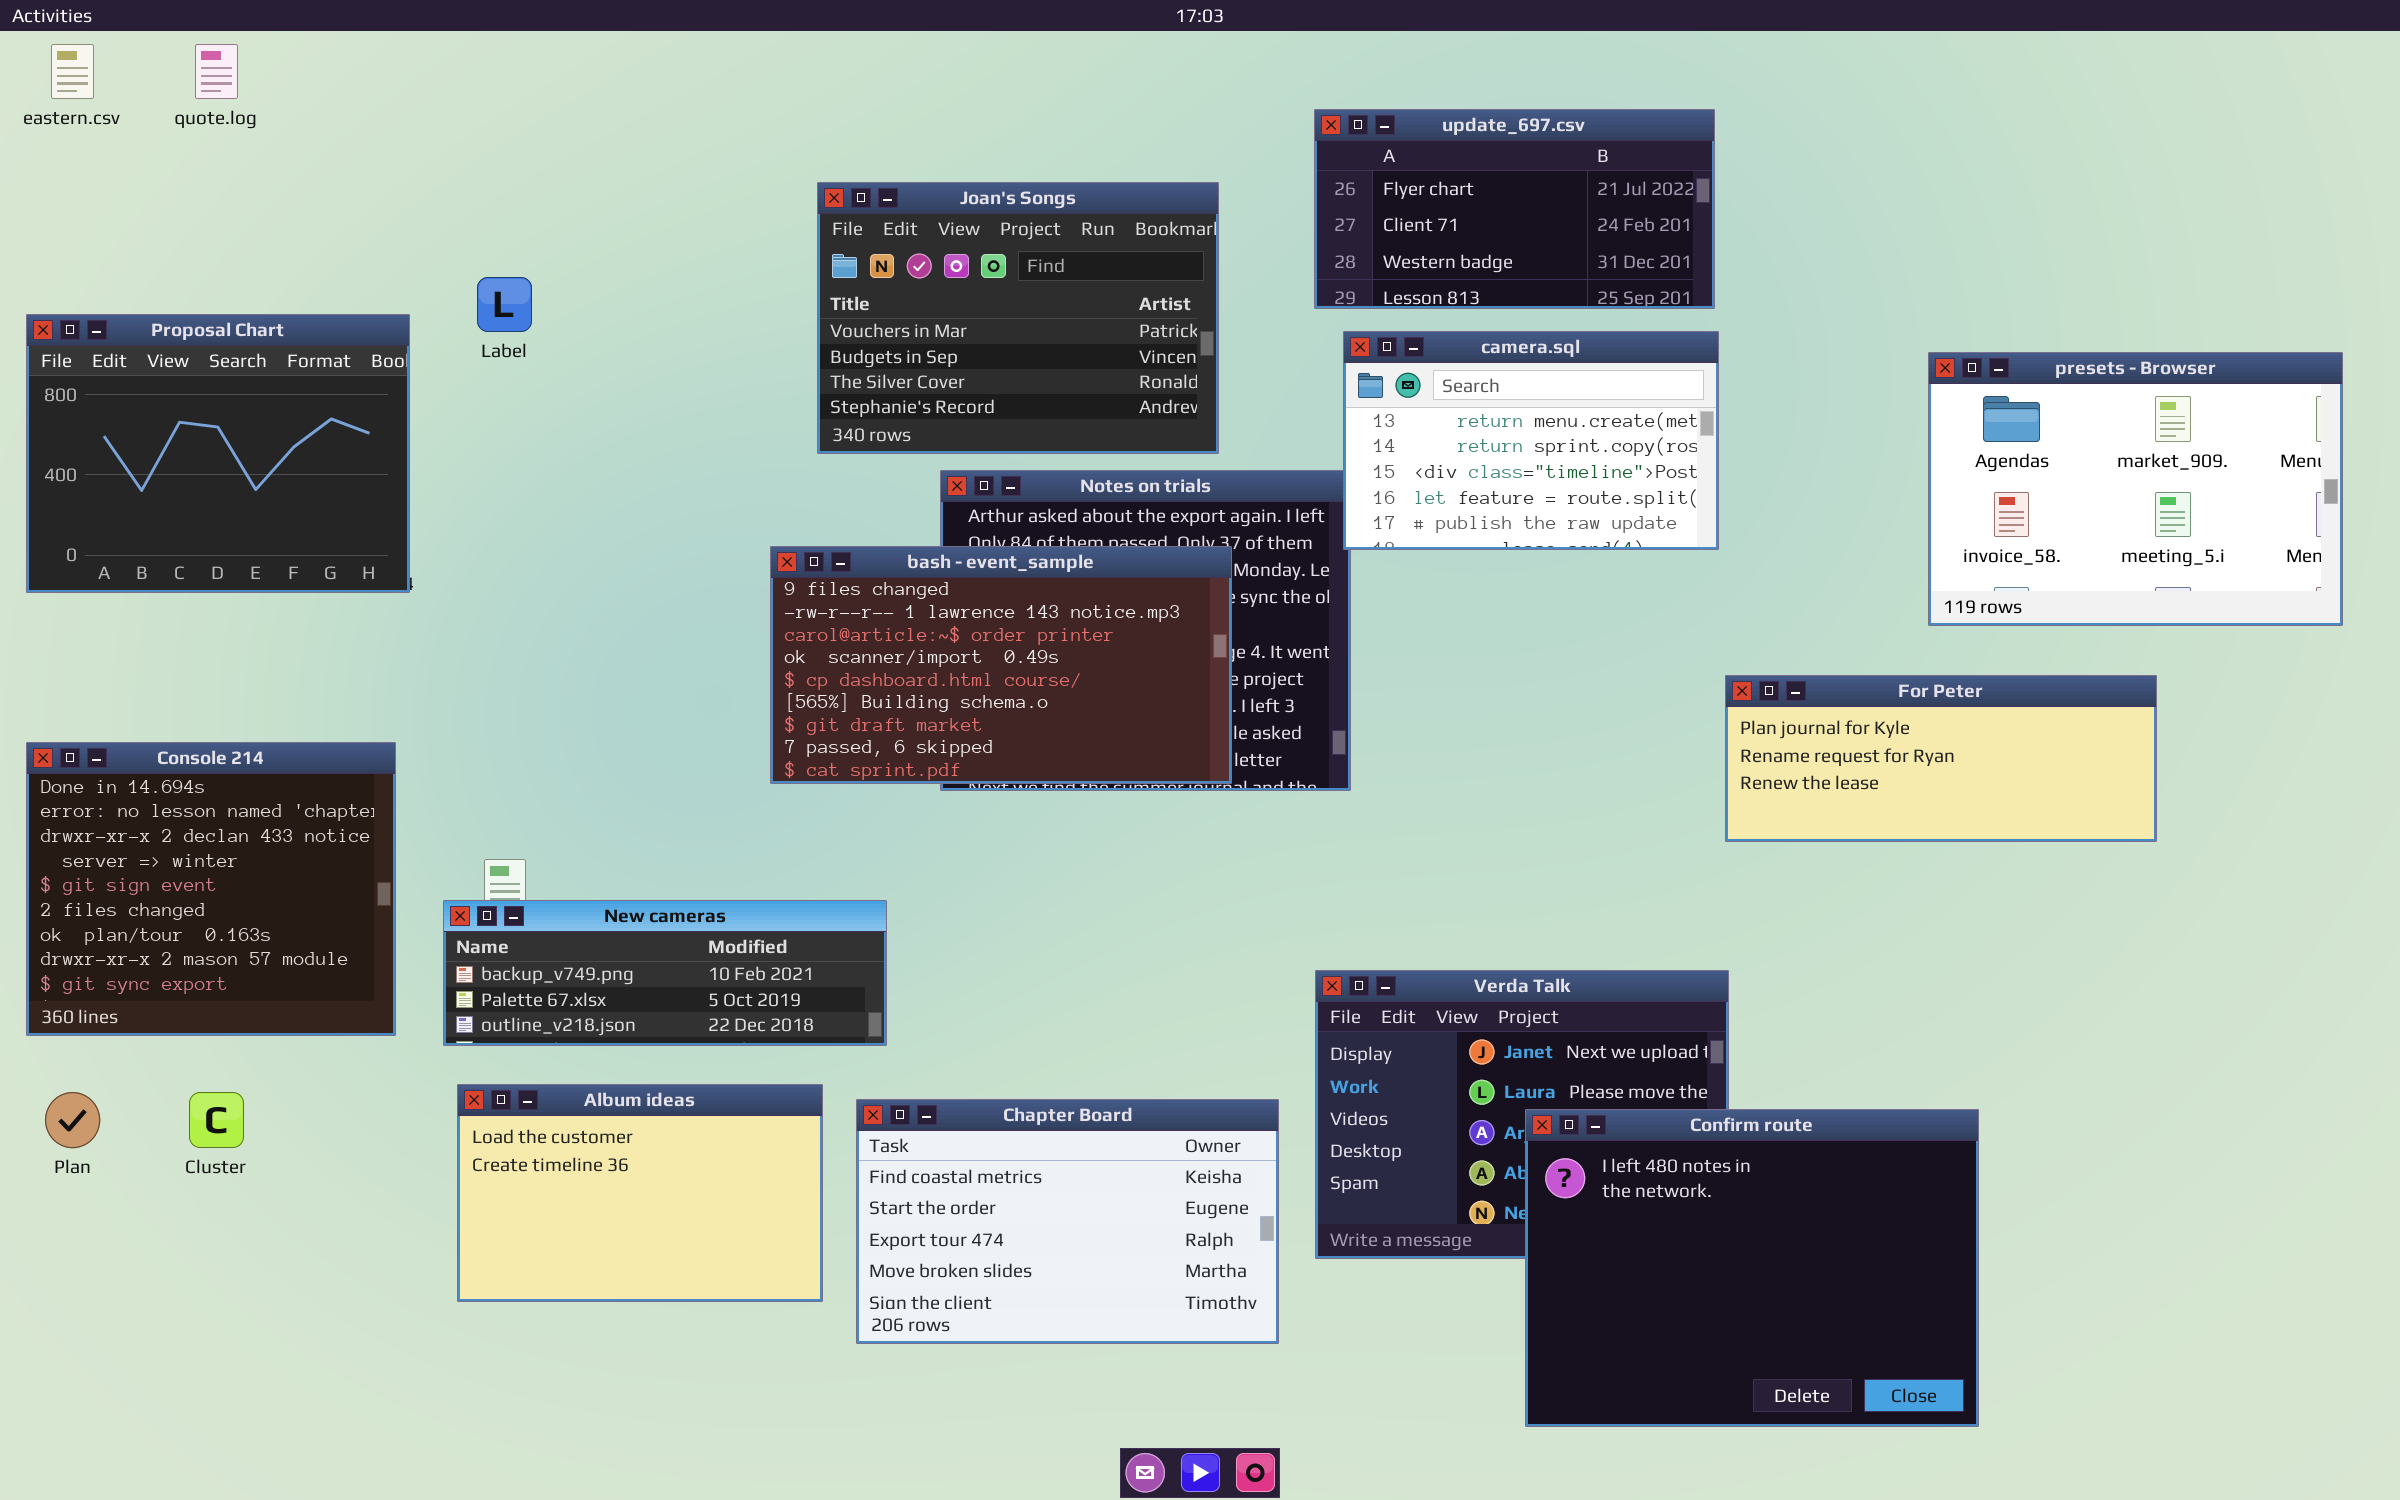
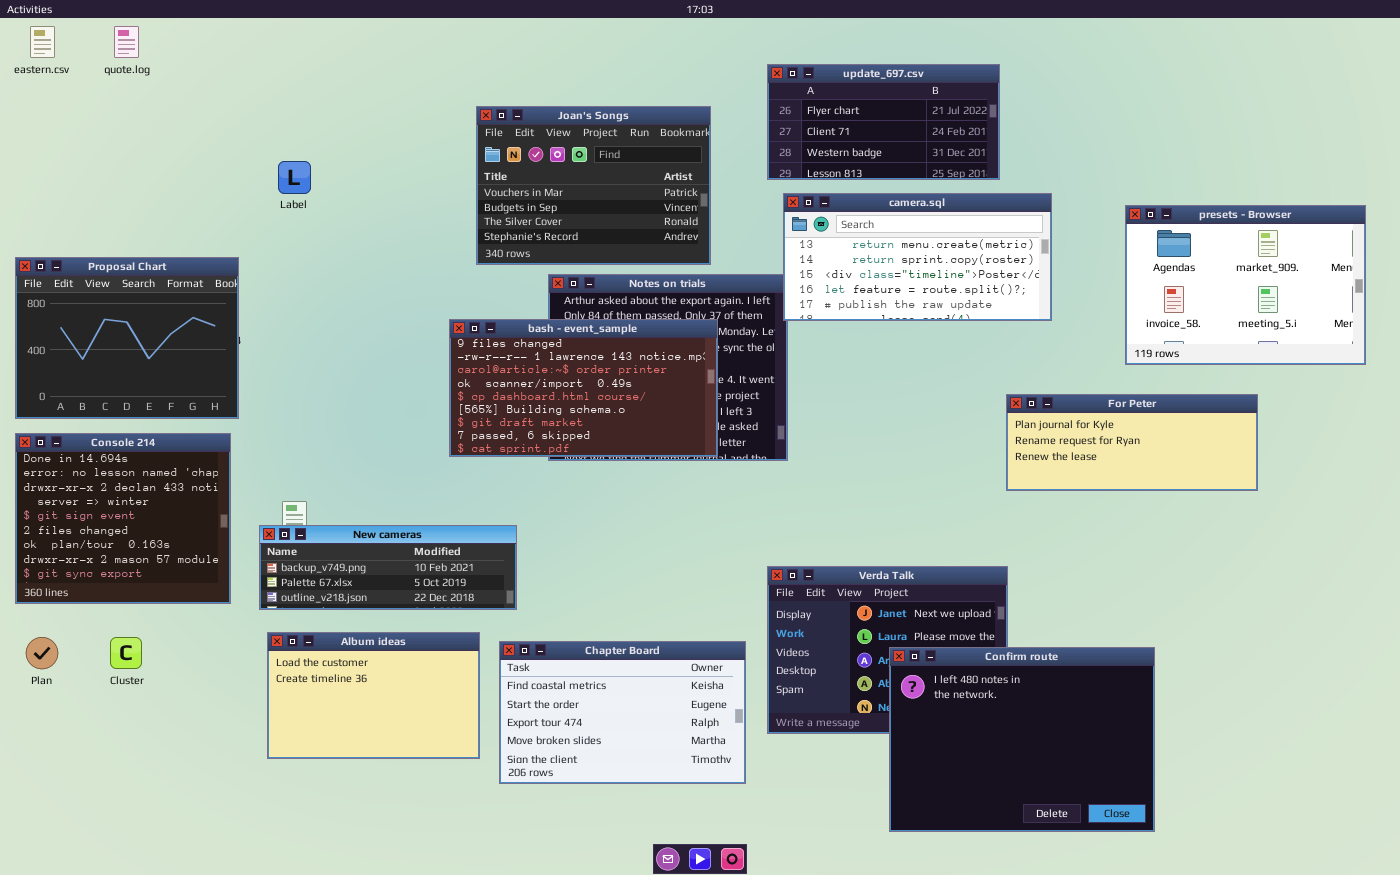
Proposal Chart: [26,314,410,593] -> [15,257,239,419], moved
camera.sql: [1343,331,1719,550] -> [783,193,1052,321], resized

